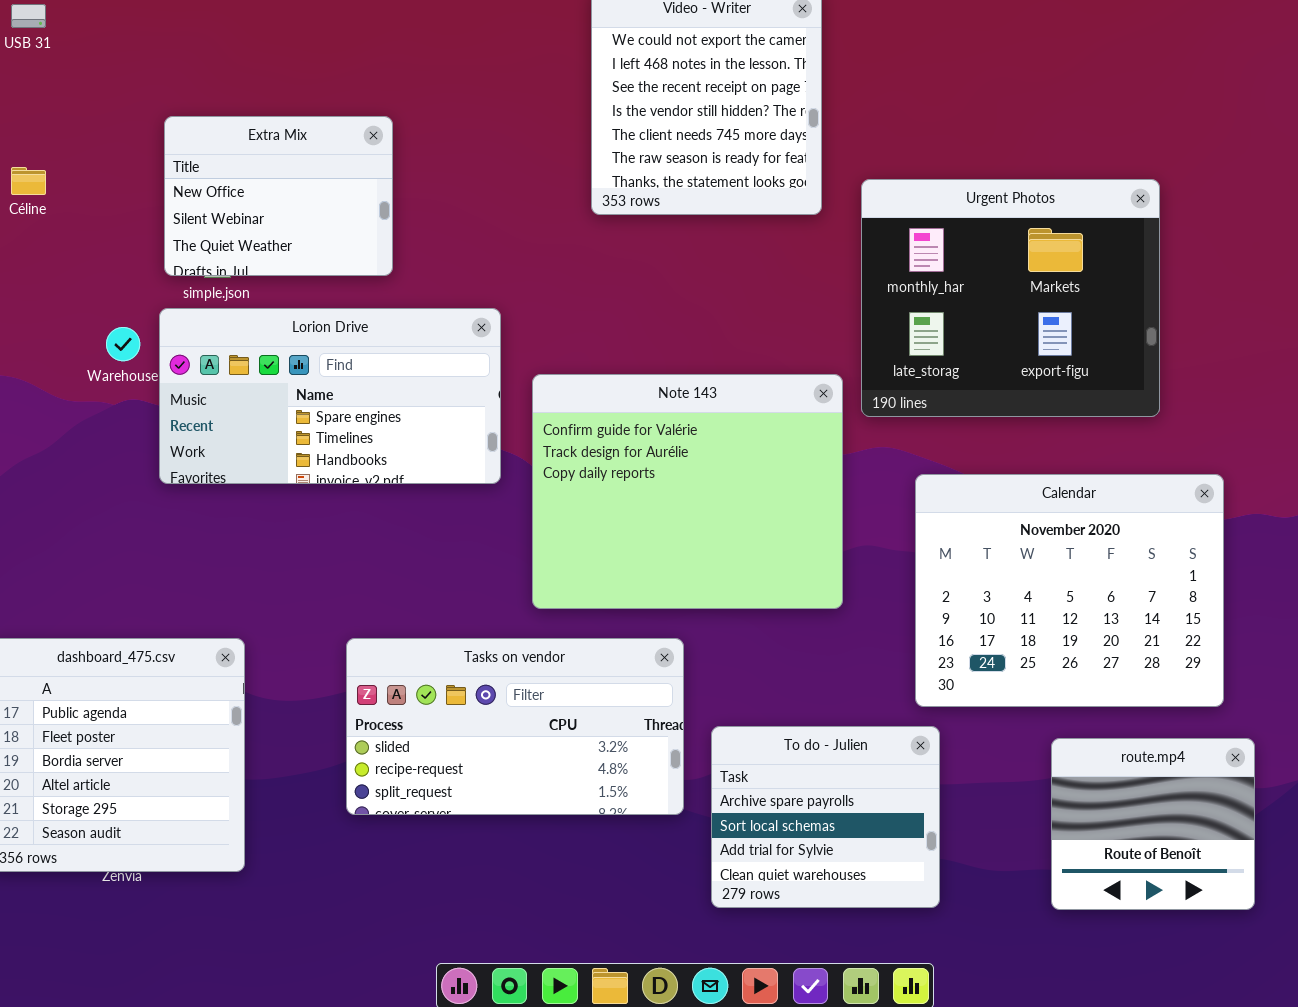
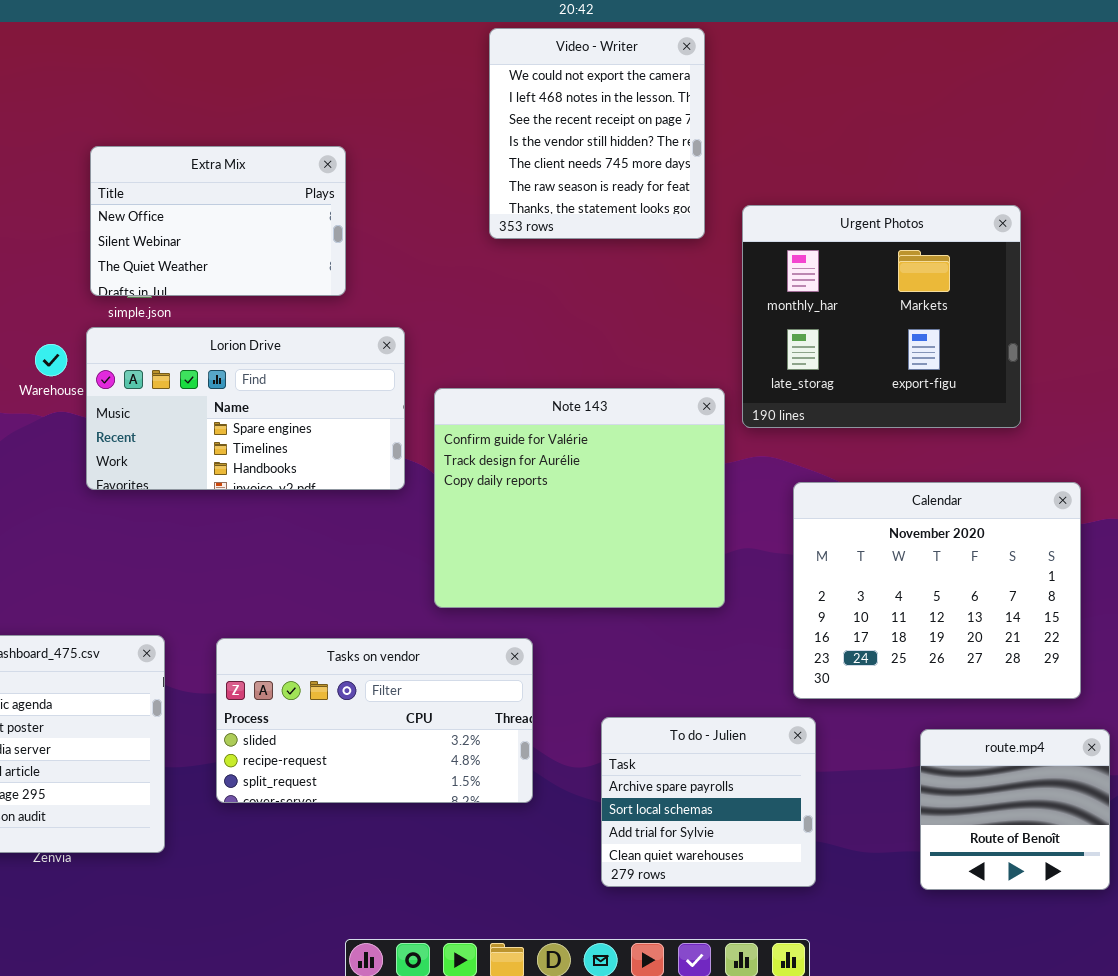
Extra Mix: [164,116,393,276] -> [90,146,346,296], resized
Tasks on vendor: [346,638,684,815] -> [216,638,533,803], moved

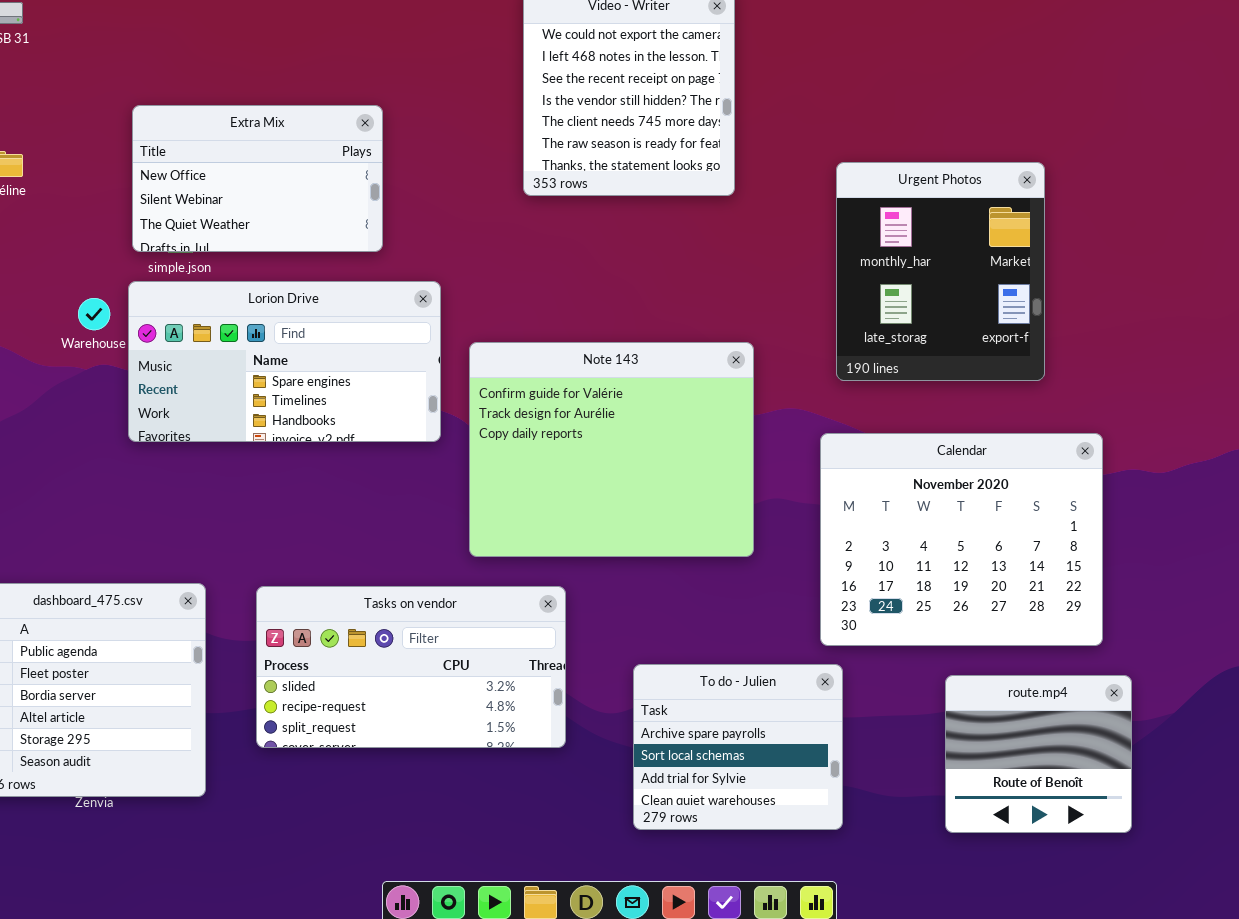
Urgent Photos: [742,205,1021,428] -> [836,162,1045,381], resized

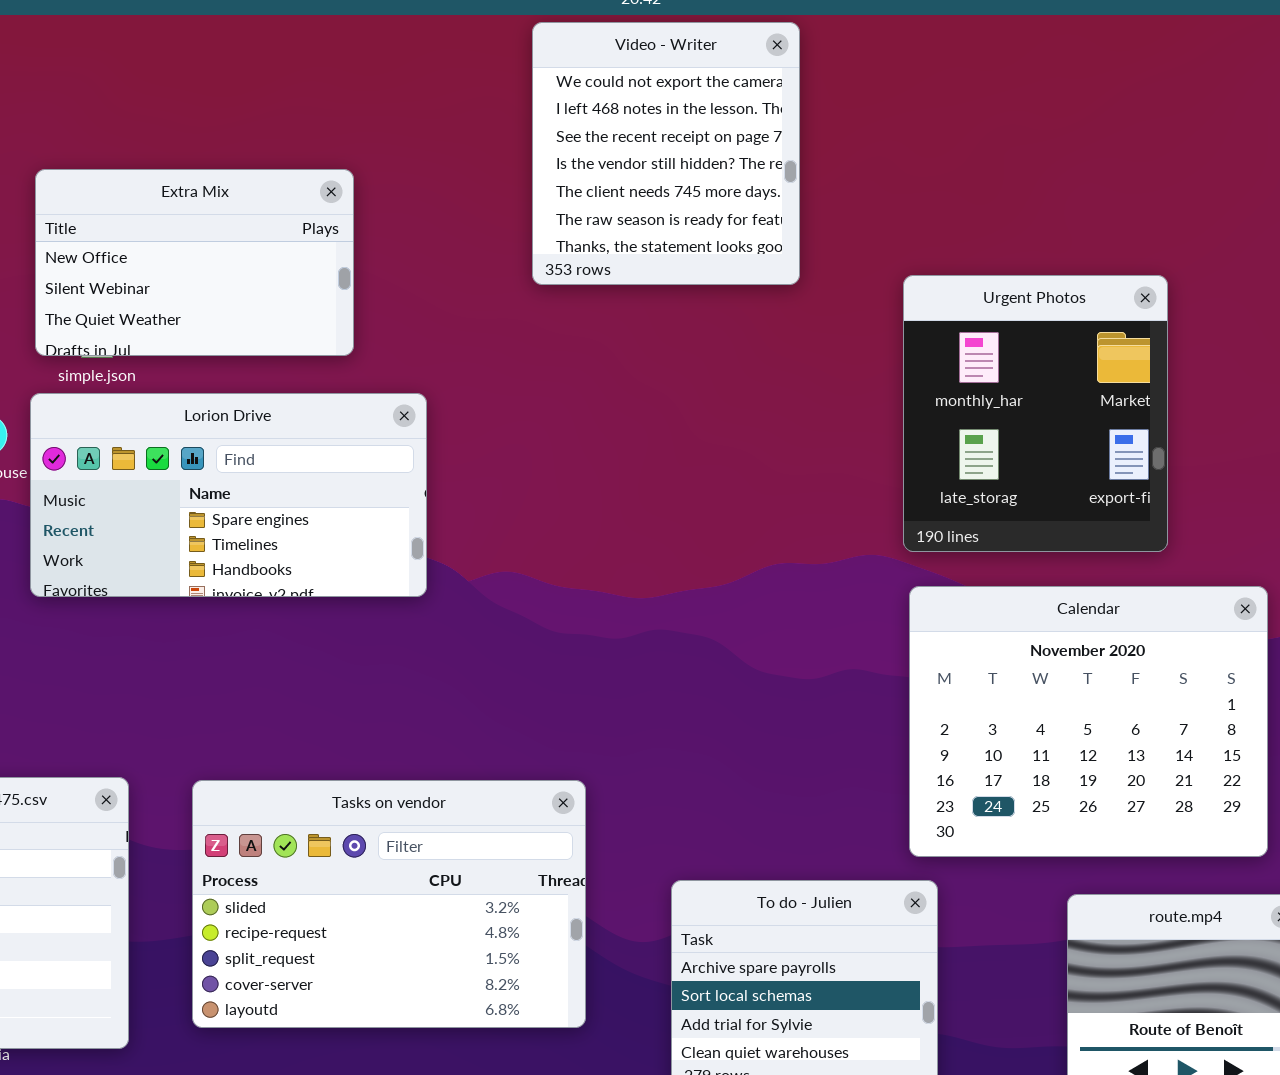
Urgent Photos: [836,162,1045,381] -> [903,275,1168,552], moved
Note 143: [469,342,754,557] -> none, closed
Tasks on vendor: [256,586,566,748] -> [192,780,586,1028], resized

